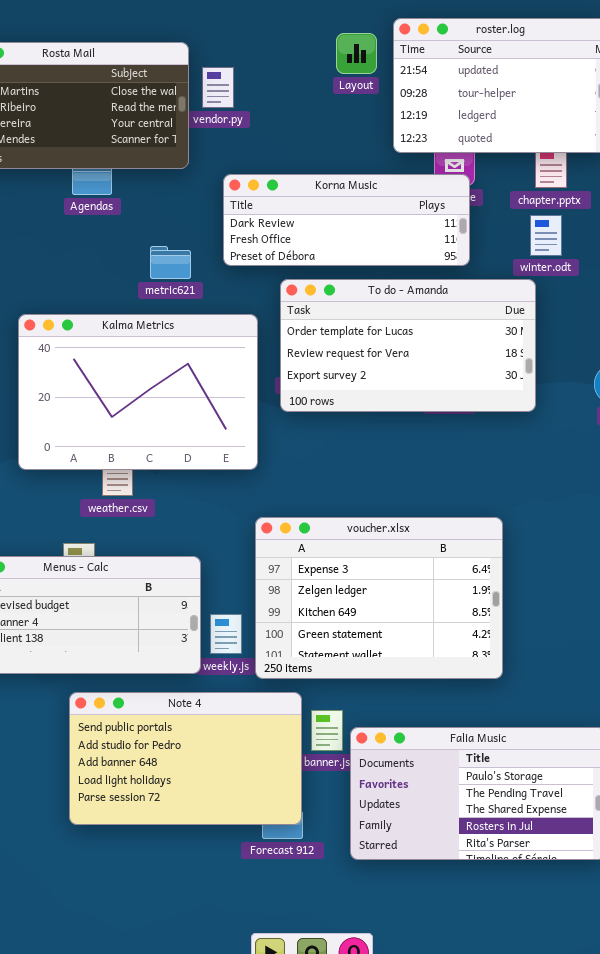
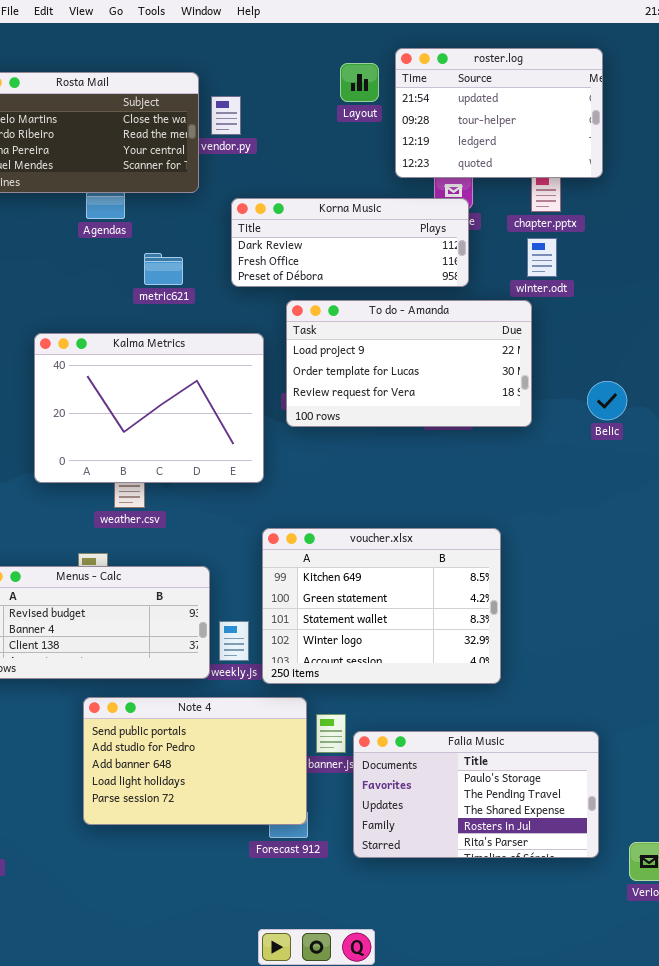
metric621: [150,246,191,279] -> [144,253,183,285], moved
To do - Amanda: [280,279,536,412] -> [286,300,532,427], scrolled up 1 row
voucher.xlsx: [255,517,503,679] -> [262,528,501,684], scrolled down 2 rows

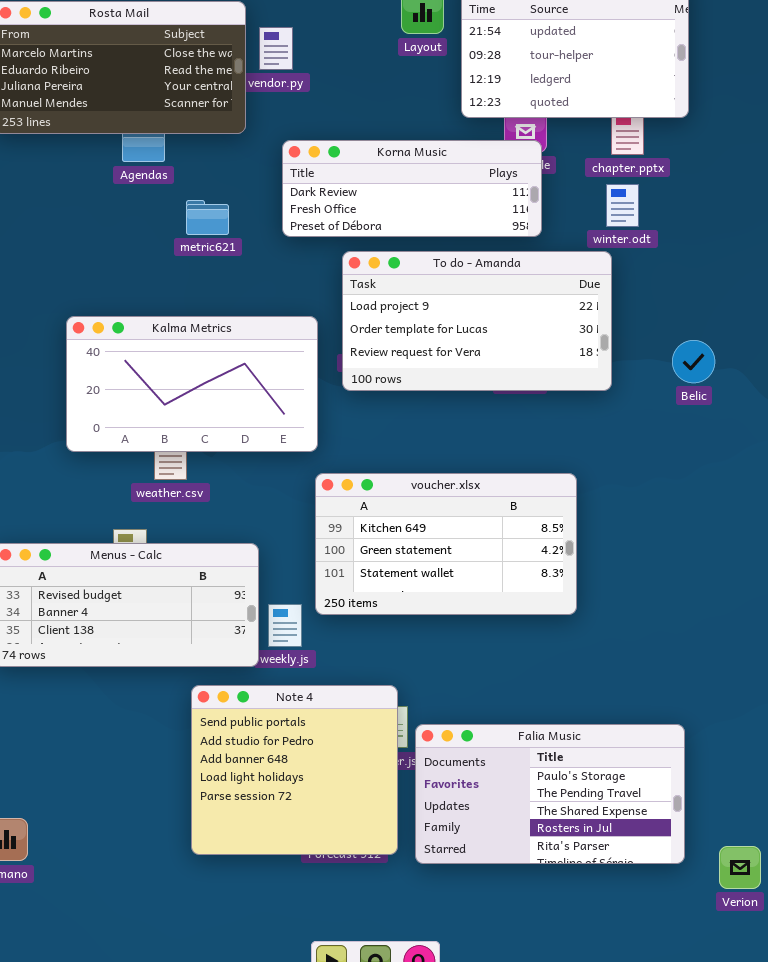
Kalma Metrics: [34,333,264,483] -> [66,316,318,452], resized
voucher.xlsx: [262,528,501,684] -> [315,473,577,615], moved, resized
Note 4: [83,697,307,825] -> [191,685,398,855], moved, resized

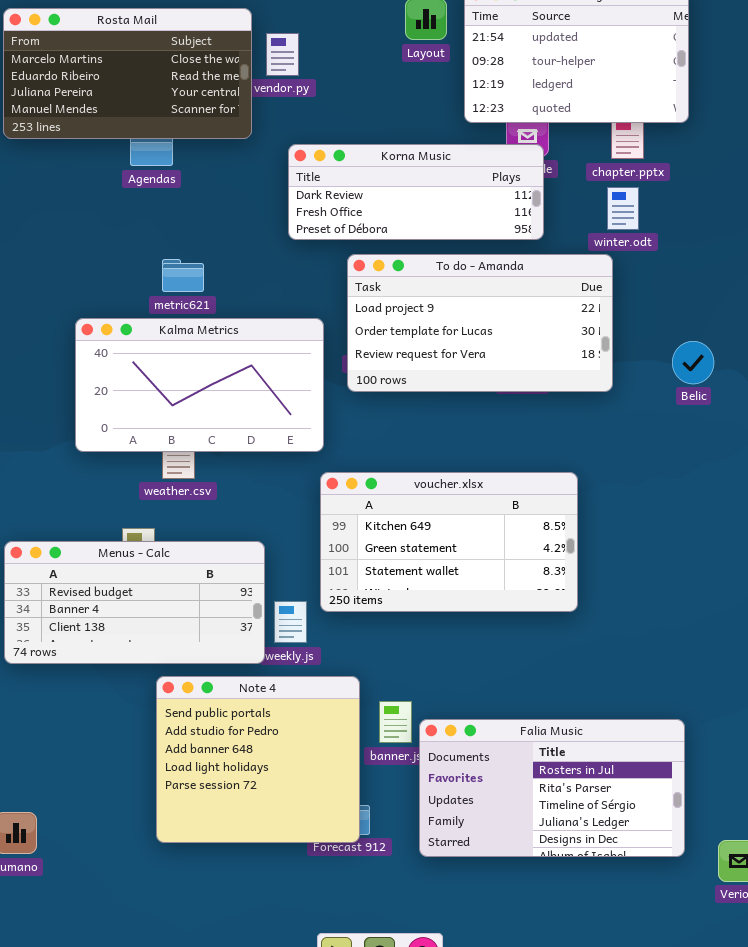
metric621: [186,200,229,235] -> [162,259,204,292], moved
Note 4: [191,685,398,855] -> [156,676,360,843], moved
Falia Music: [415,724,685,864] -> [419,719,685,857], scrolled down 3 rows

